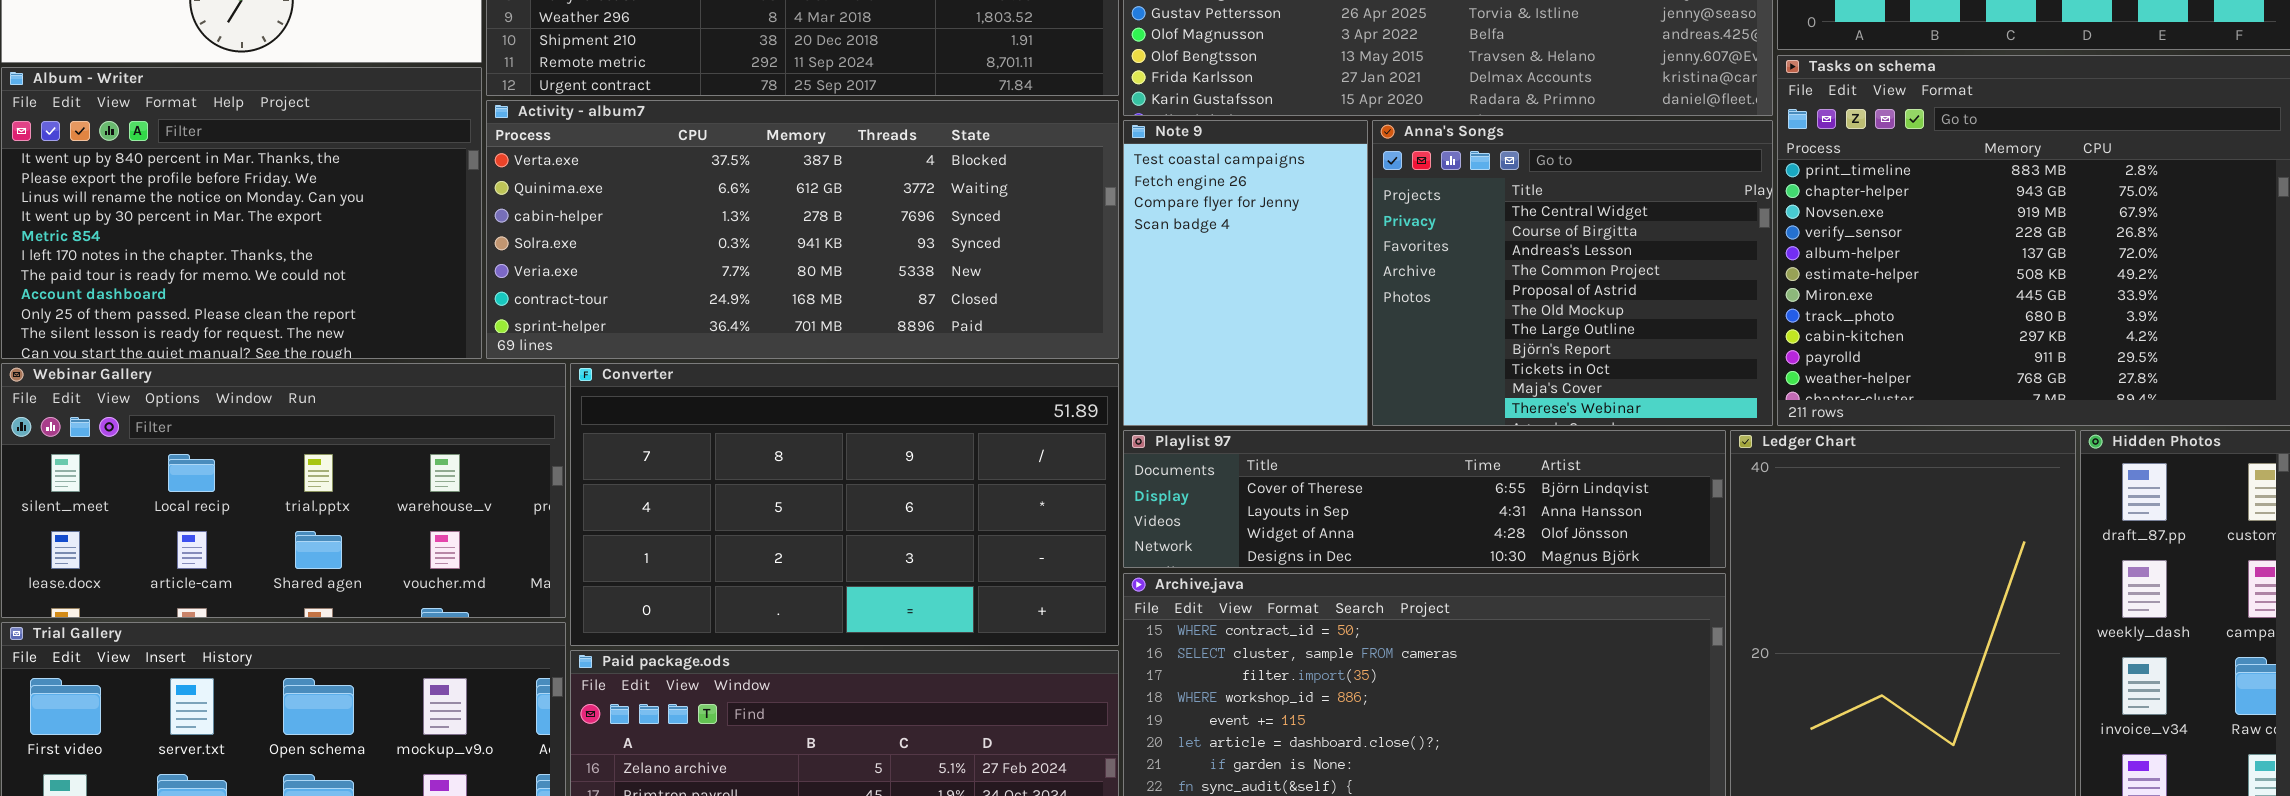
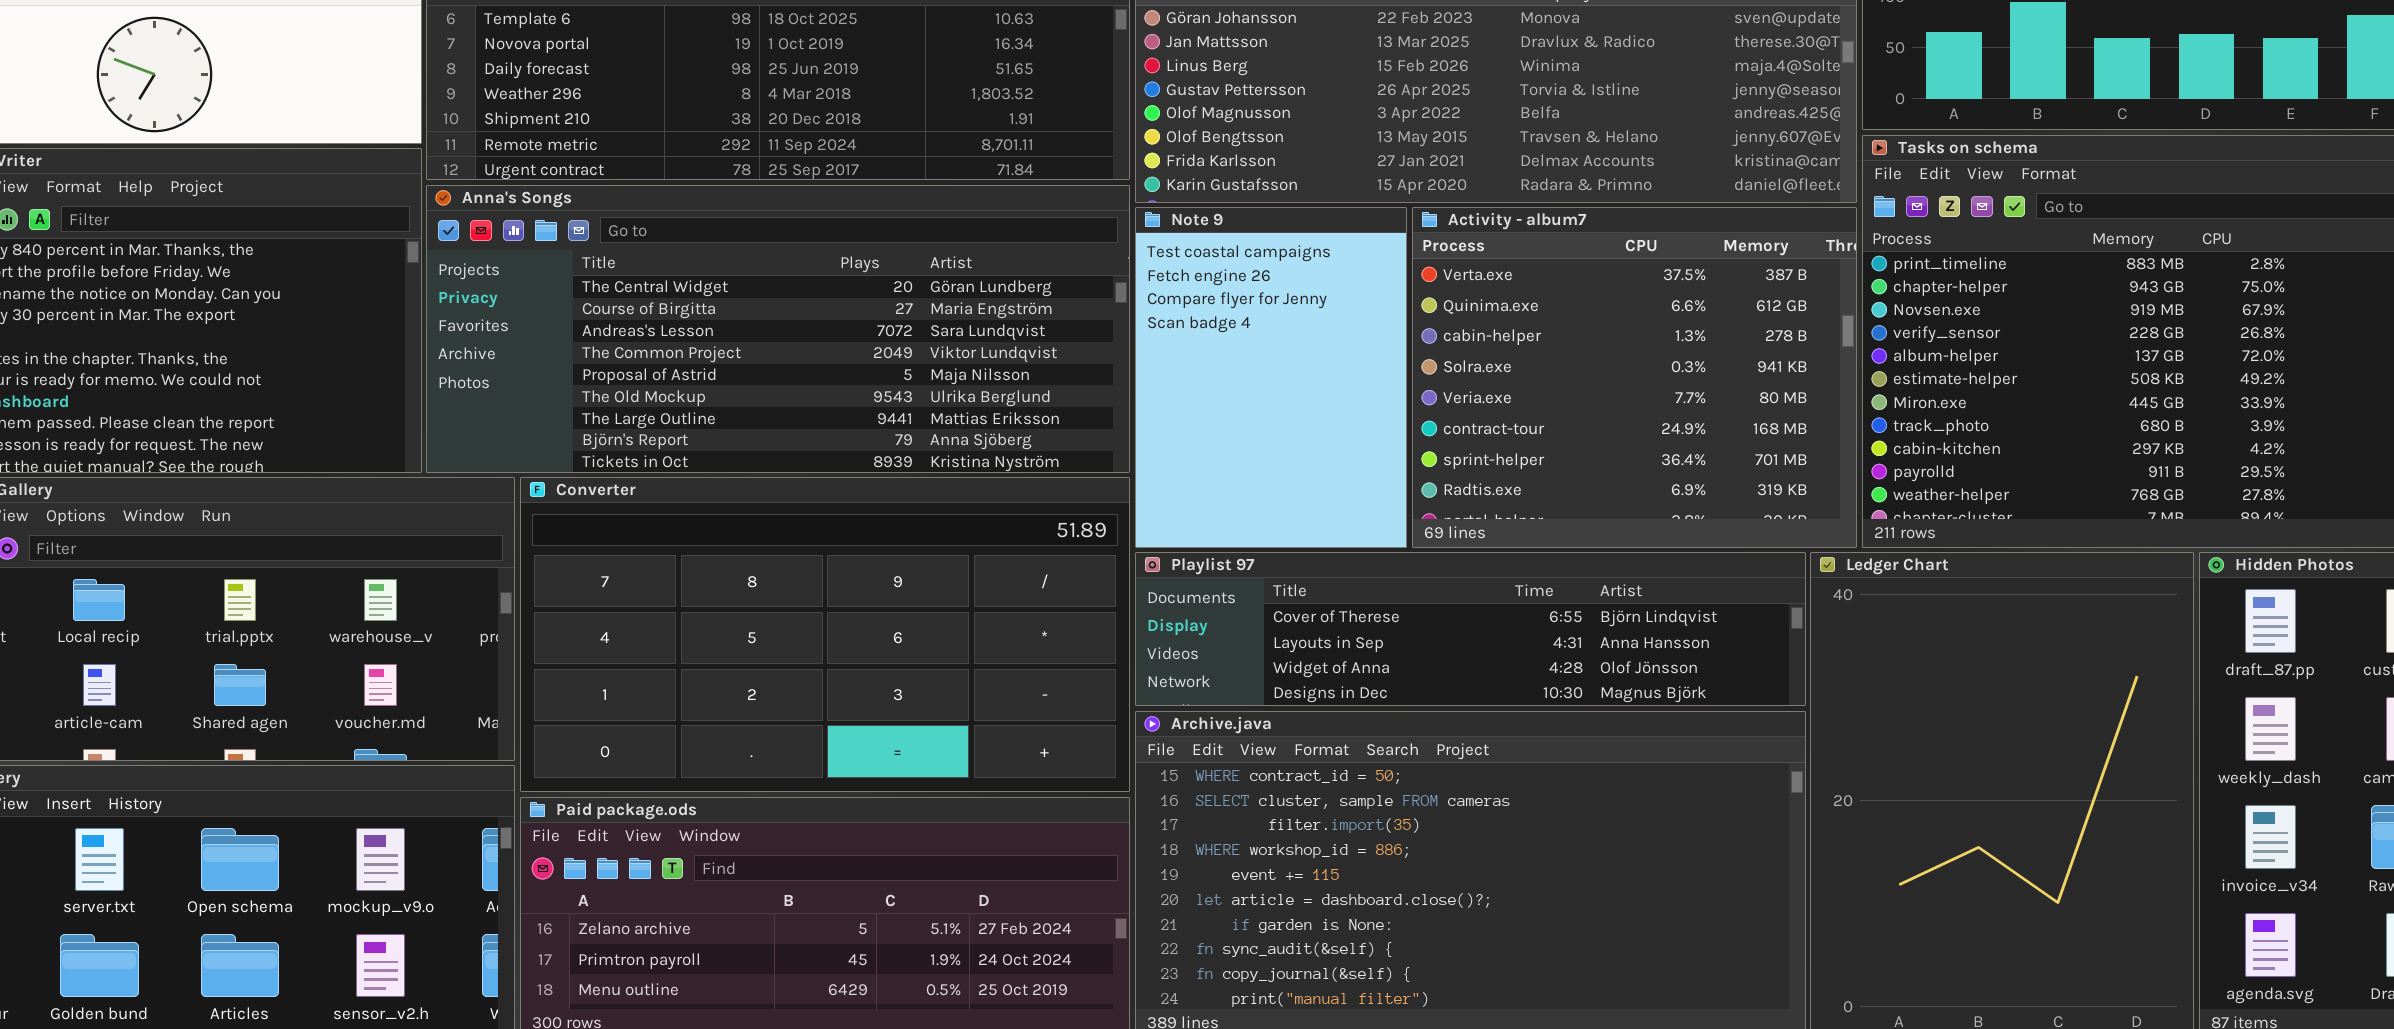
Activity - album7: [486,100,1119,359] -> [1412,207,1857,548], moved, resized
Anna's Songs: [1372,120,1773,426] -> [426,185,1130,473], moved, resized

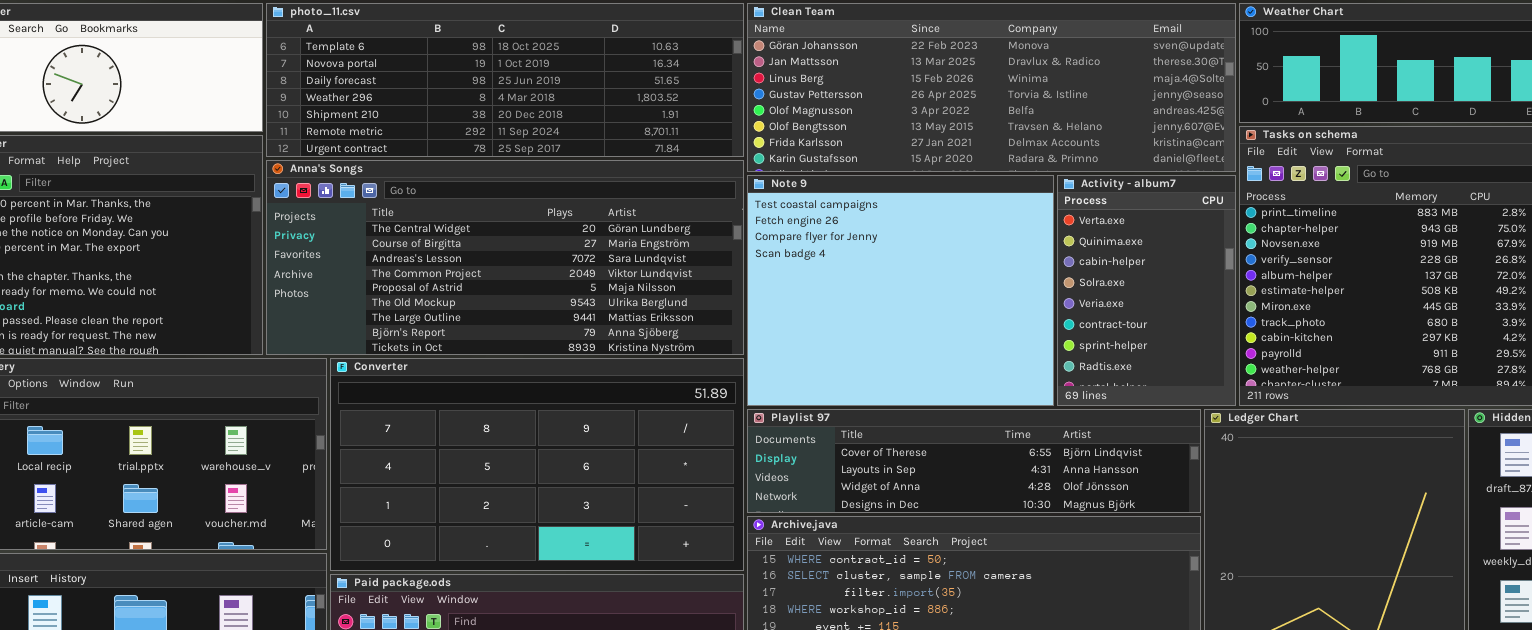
Note 9: [1135,207,1407,548] -> [747,175,1054,406], resized
Activity - album7: [1412,207,1857,548] -> [1057,175,1236,406], resized

